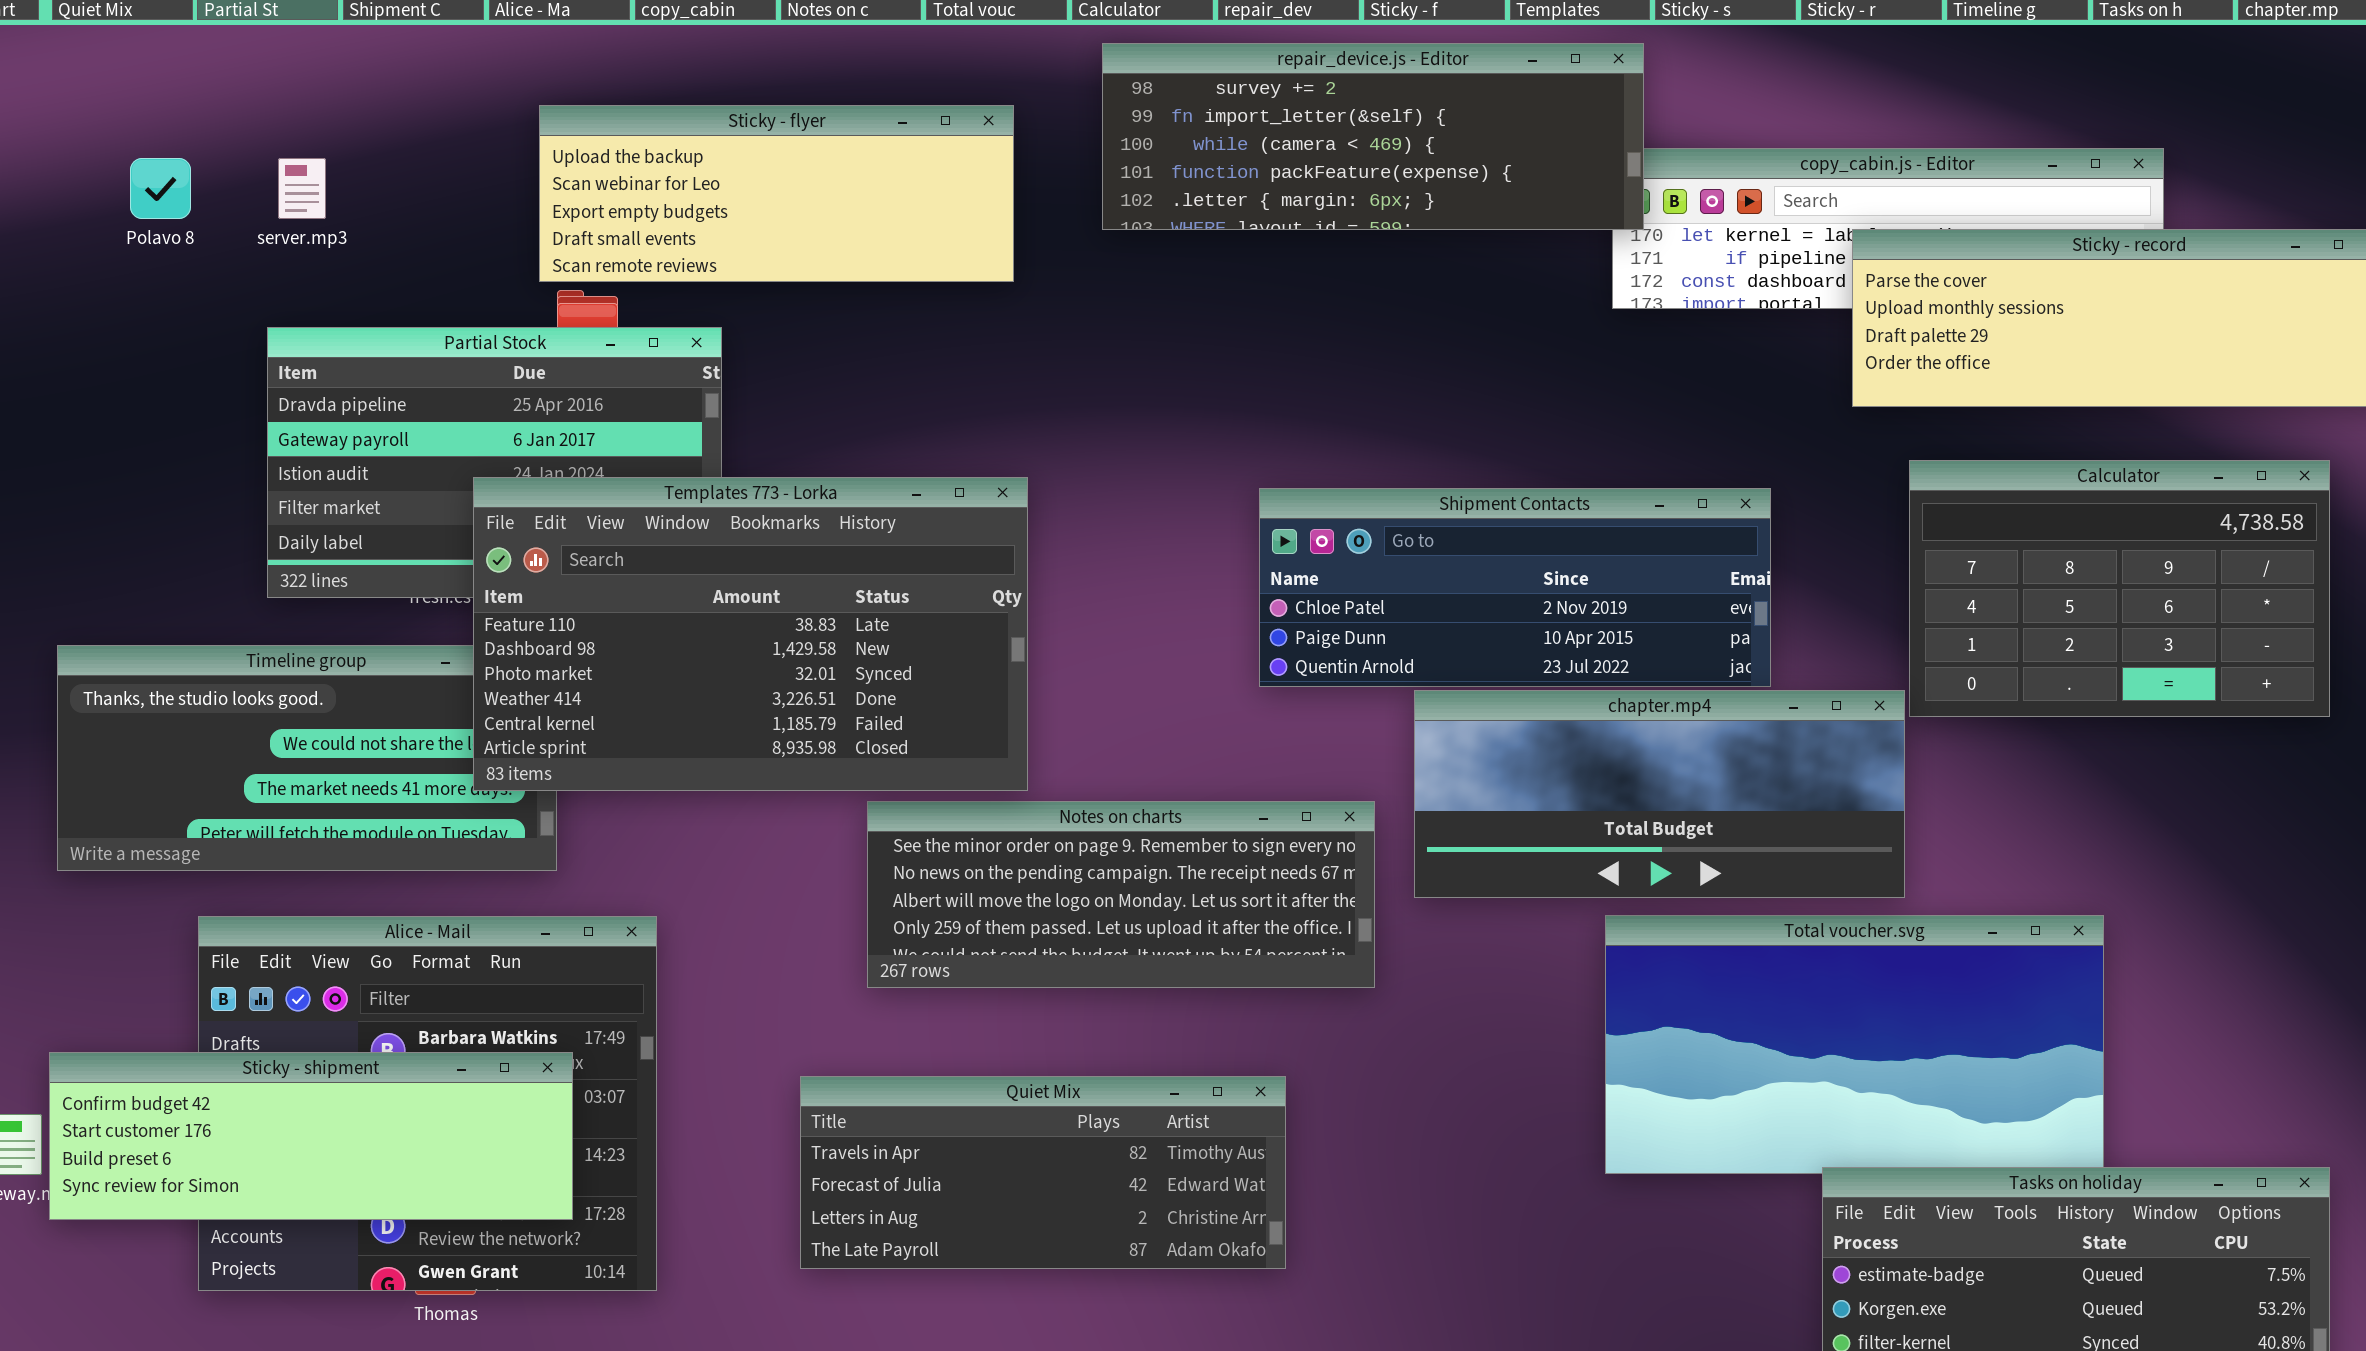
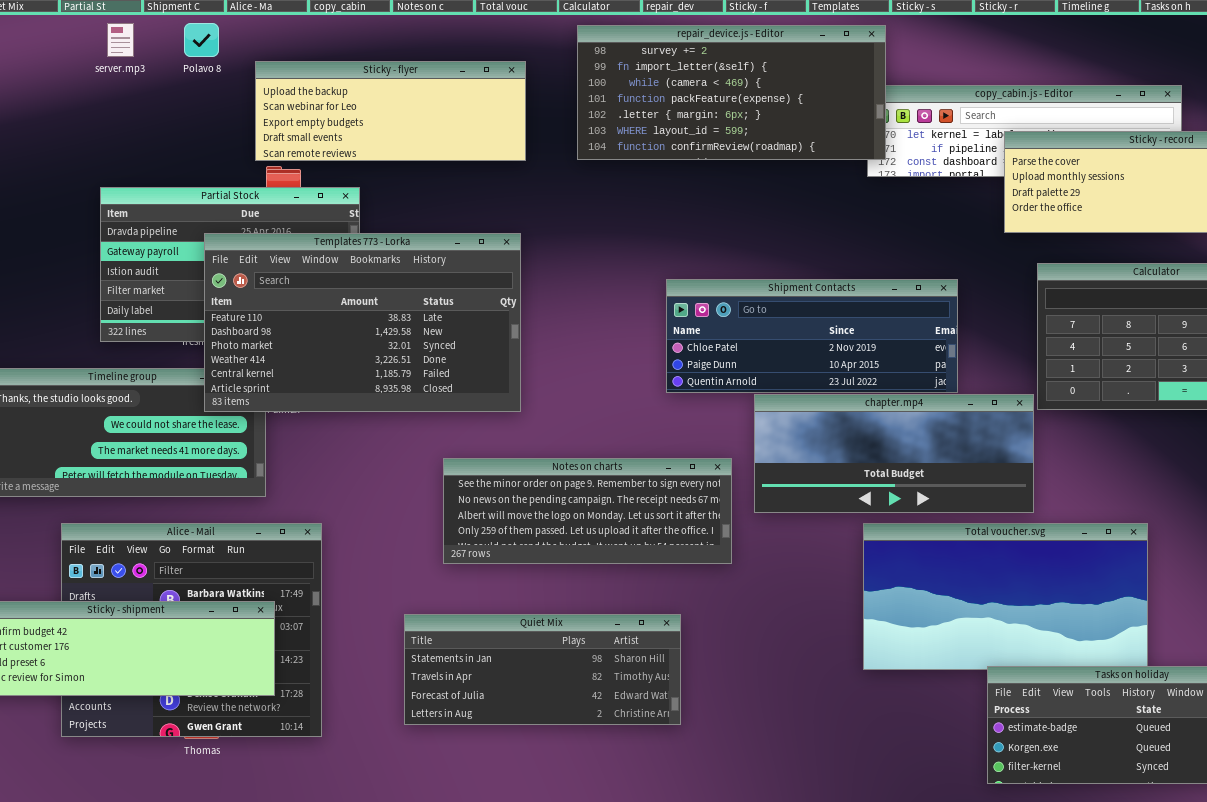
repair_device.js - Editor: [1102,43,1644,230] -> [577,25,886,160], resized
Polavo 8: [130,158,191,219] -> [184,23,219,57], moved
server.mp3: [278,158,326,219] -> [107,23,134,57], moved
Templates 773 - Lorka: [473,477,1028,791] -> [204,233,521,412], moved
Quiet Mix: [800,1076,1286,1269] -> [404,614,681,725], scrolled up 1 row

